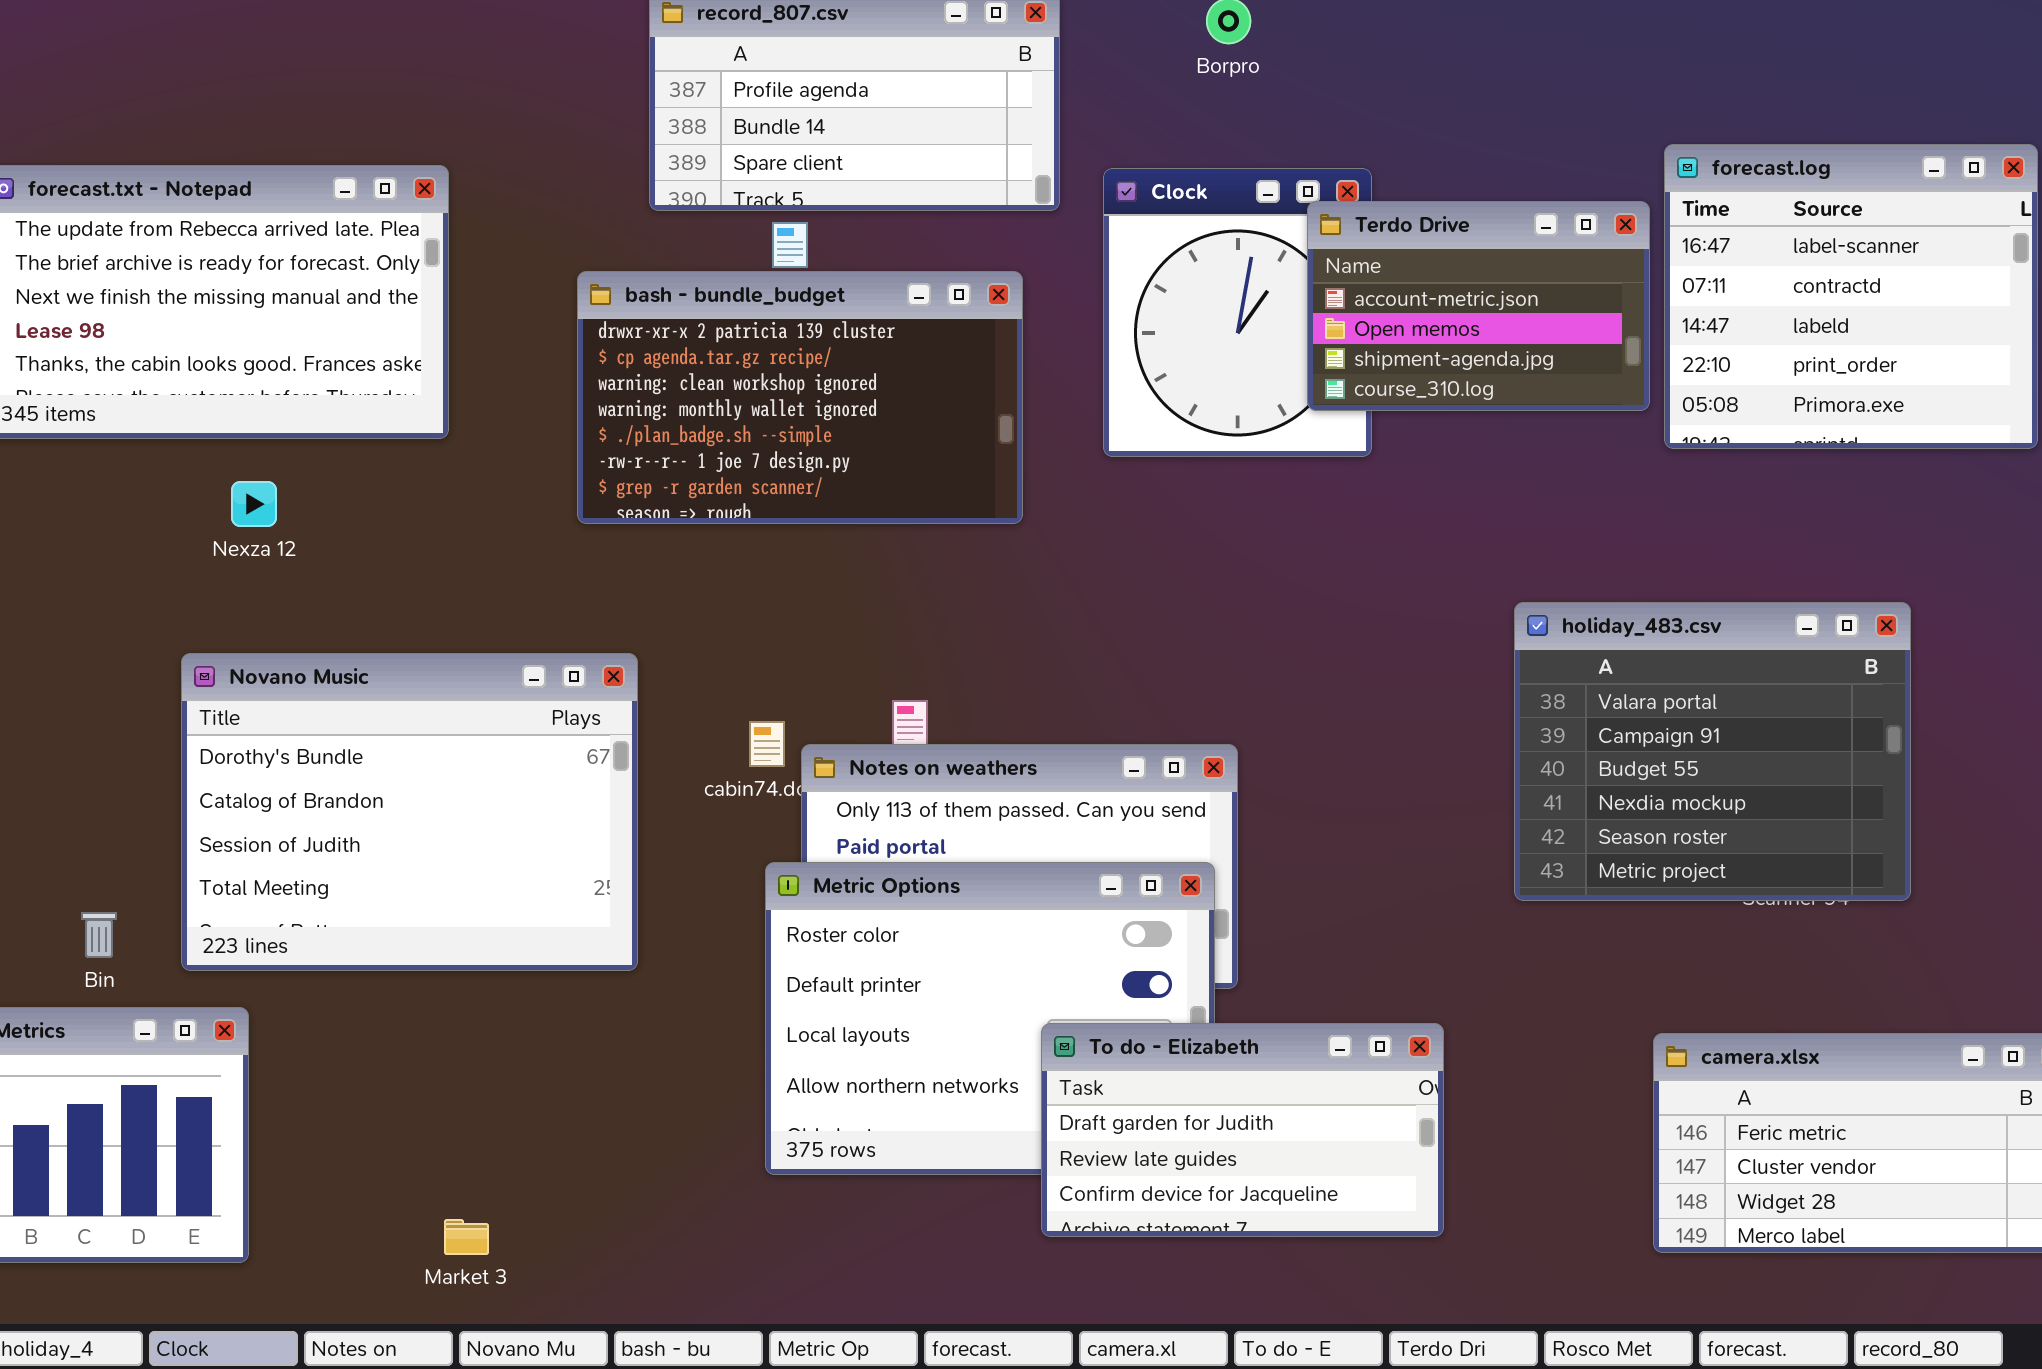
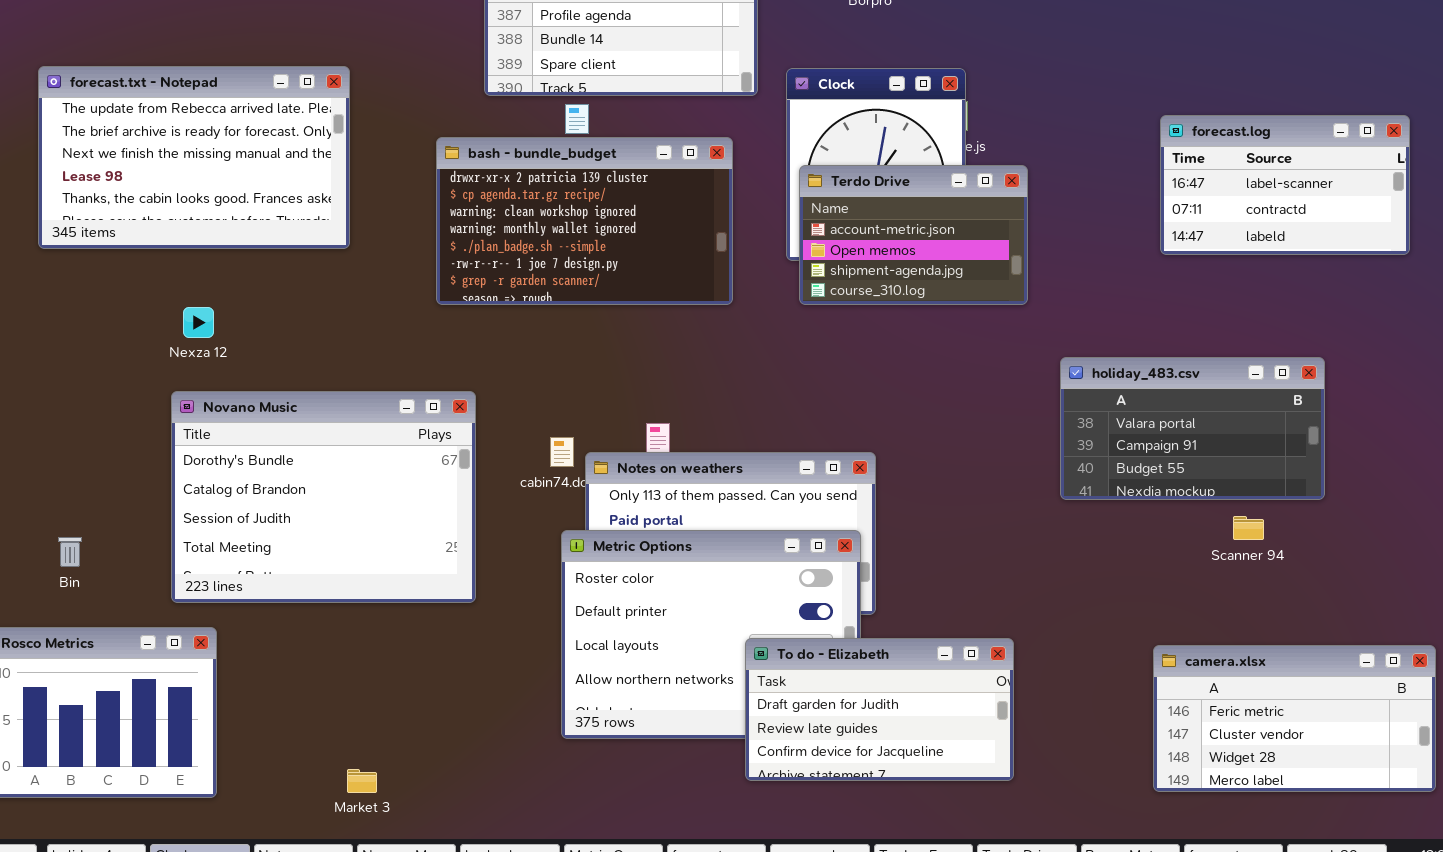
forecast.log: [1664,144,2038,449] -> [1160,115,1410,255], resized
Terdo Drive: [1307,201,1650,411] -> [799,165,1028,305], moved
Nexza 12: [231,481,277,527] -> [183,307,214,338], moved
holiday_483.csv: [1514,602,1911,901] -> [1060,357,1325,500], resized
Bin: [81,912,117,958] -> [58,537,82,567], moved

